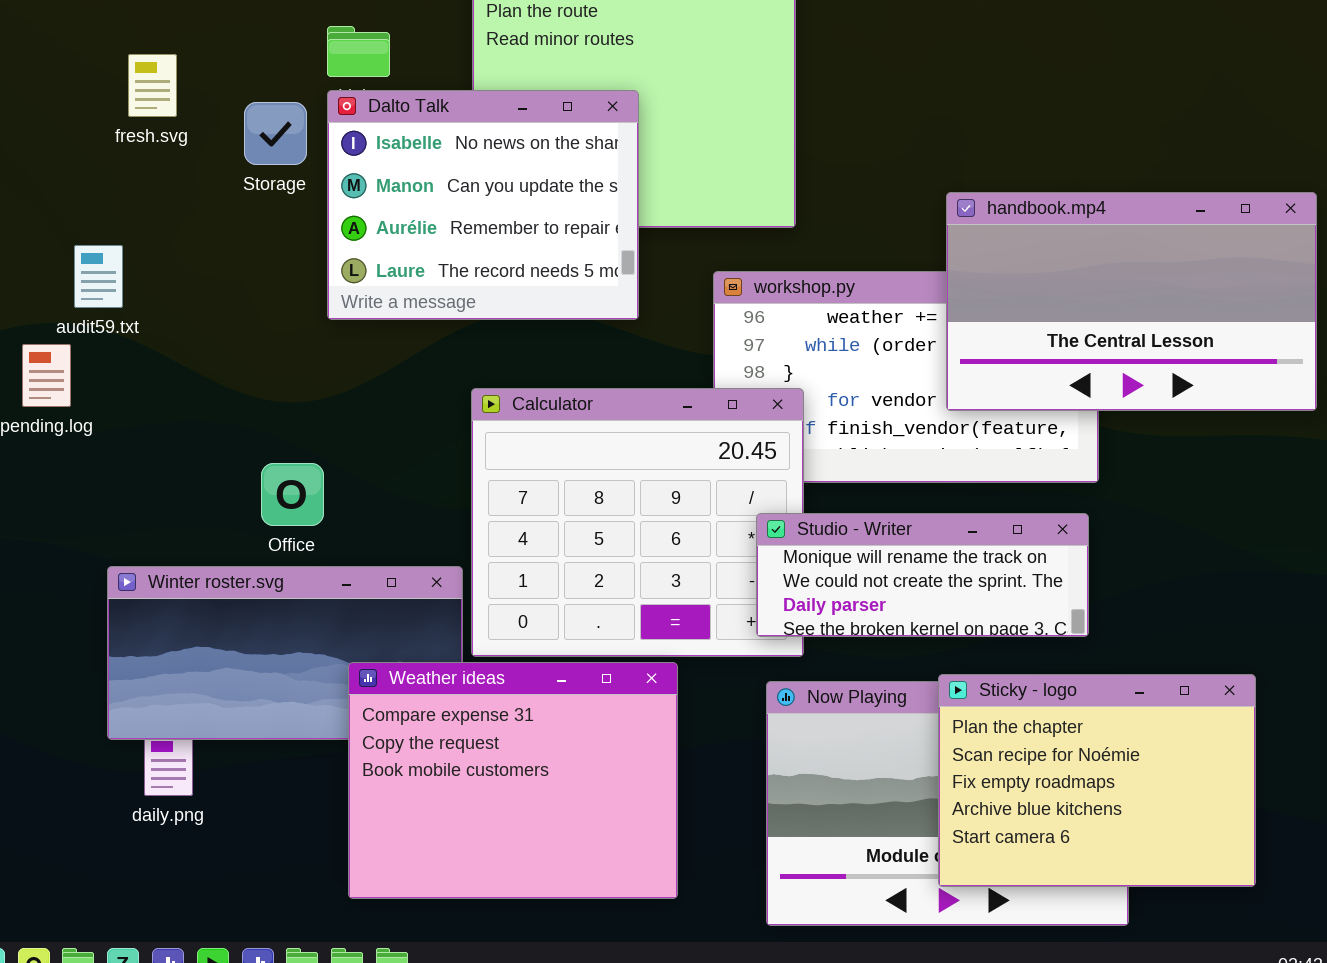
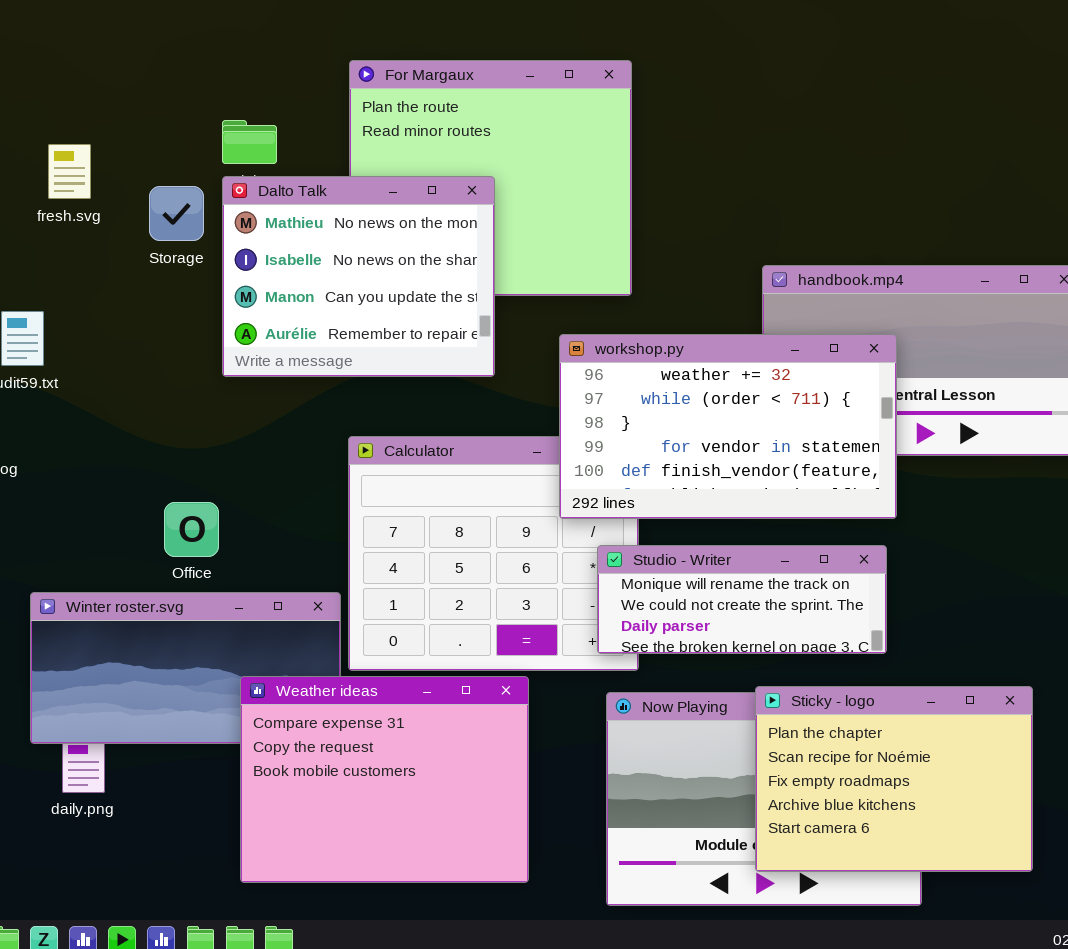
Dalto Talk: [327,90,639,320] -> [222,176,495,377], scrolled up 1 row
workshop.py: [713,271,1099,483] -> [559,334,897,519], raised

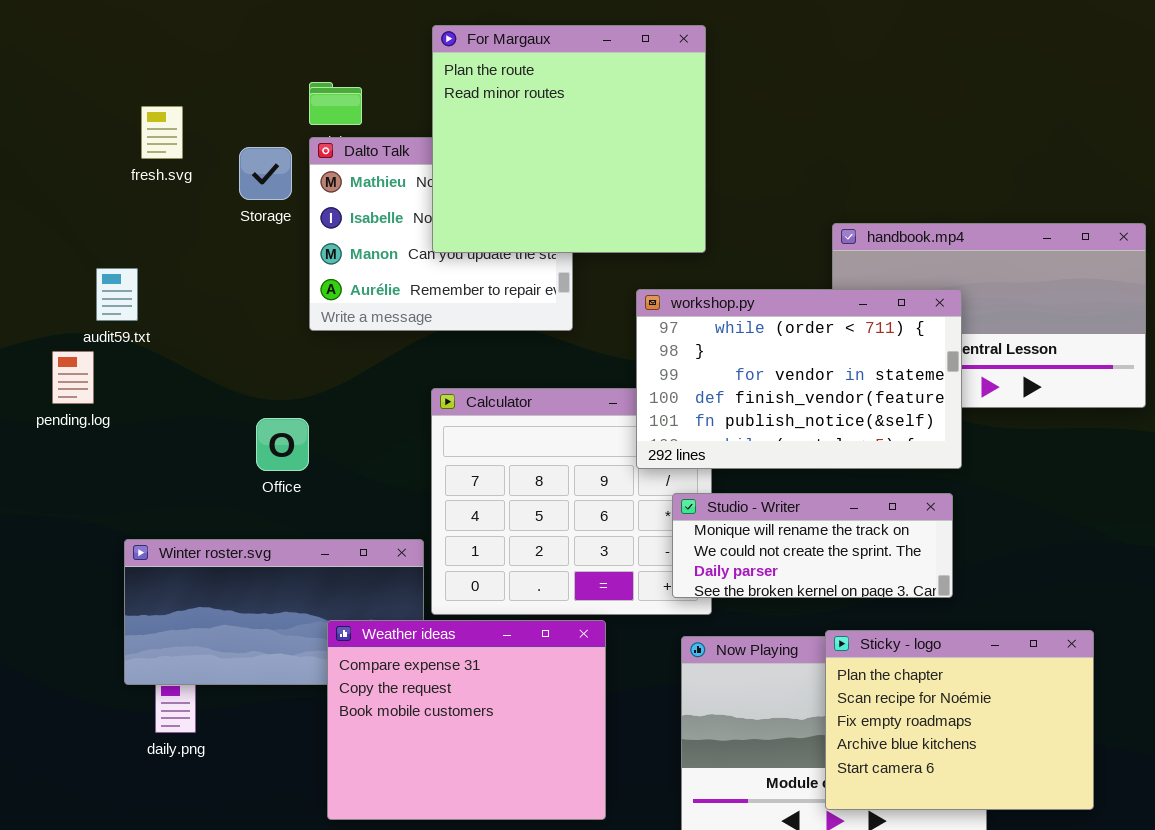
For Margaux: [349,60,632,296] -> [432,25,706,253], raised
workshop.py: [559,334,897,519] -> [636,289,962,469], scrolled down 1 row
Office: [164,502,219,557] -> [256,418,309,471], moved

